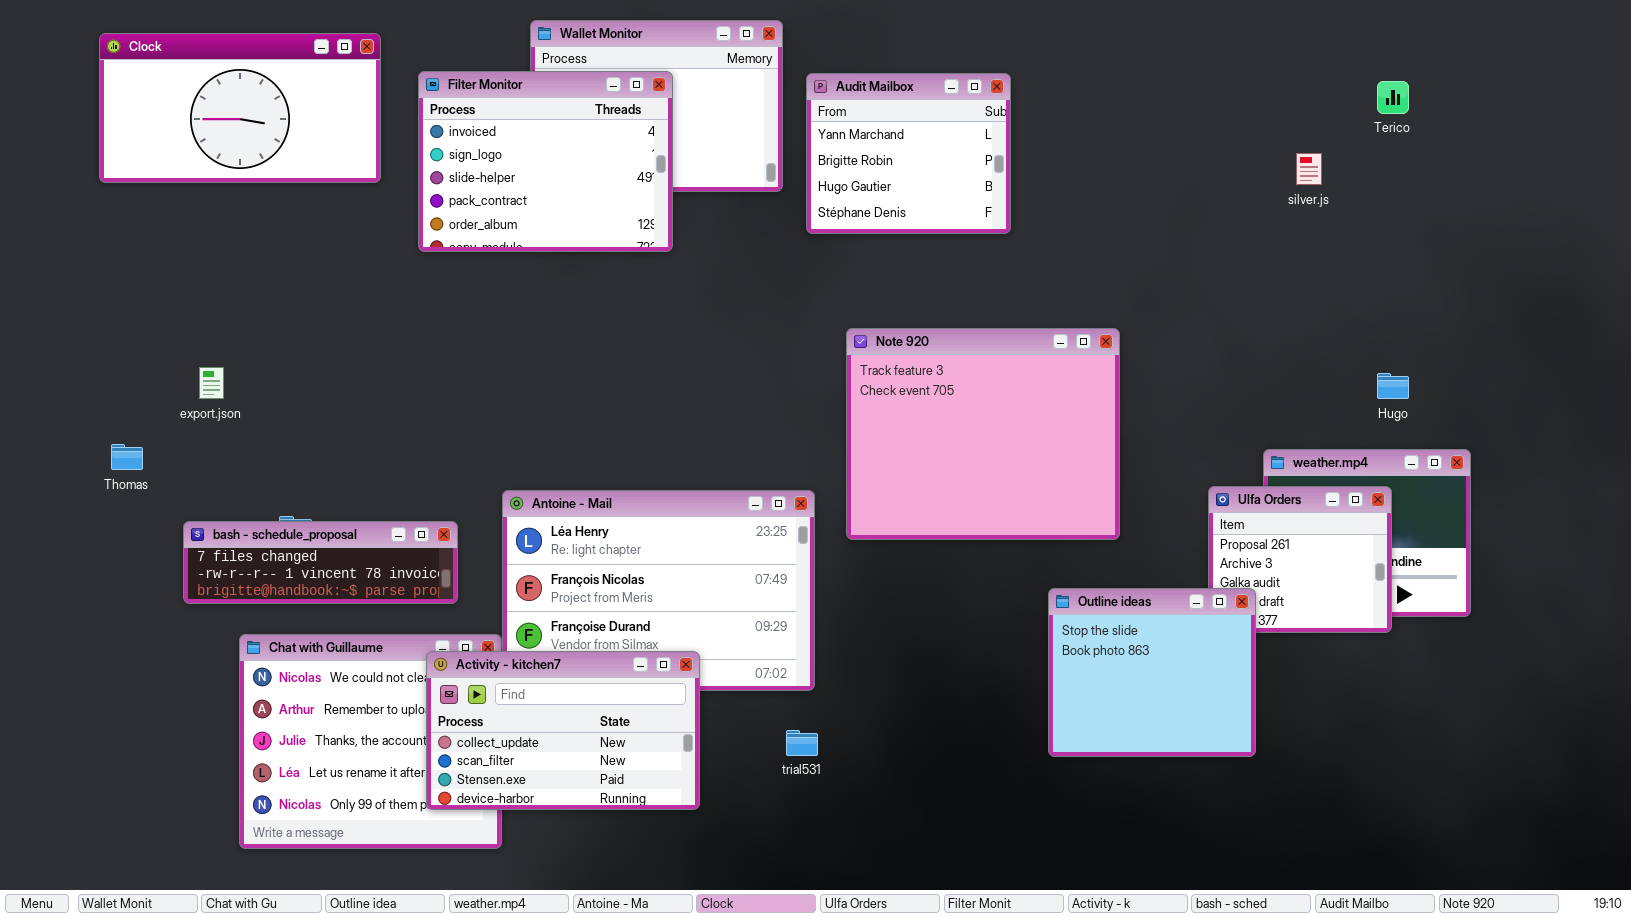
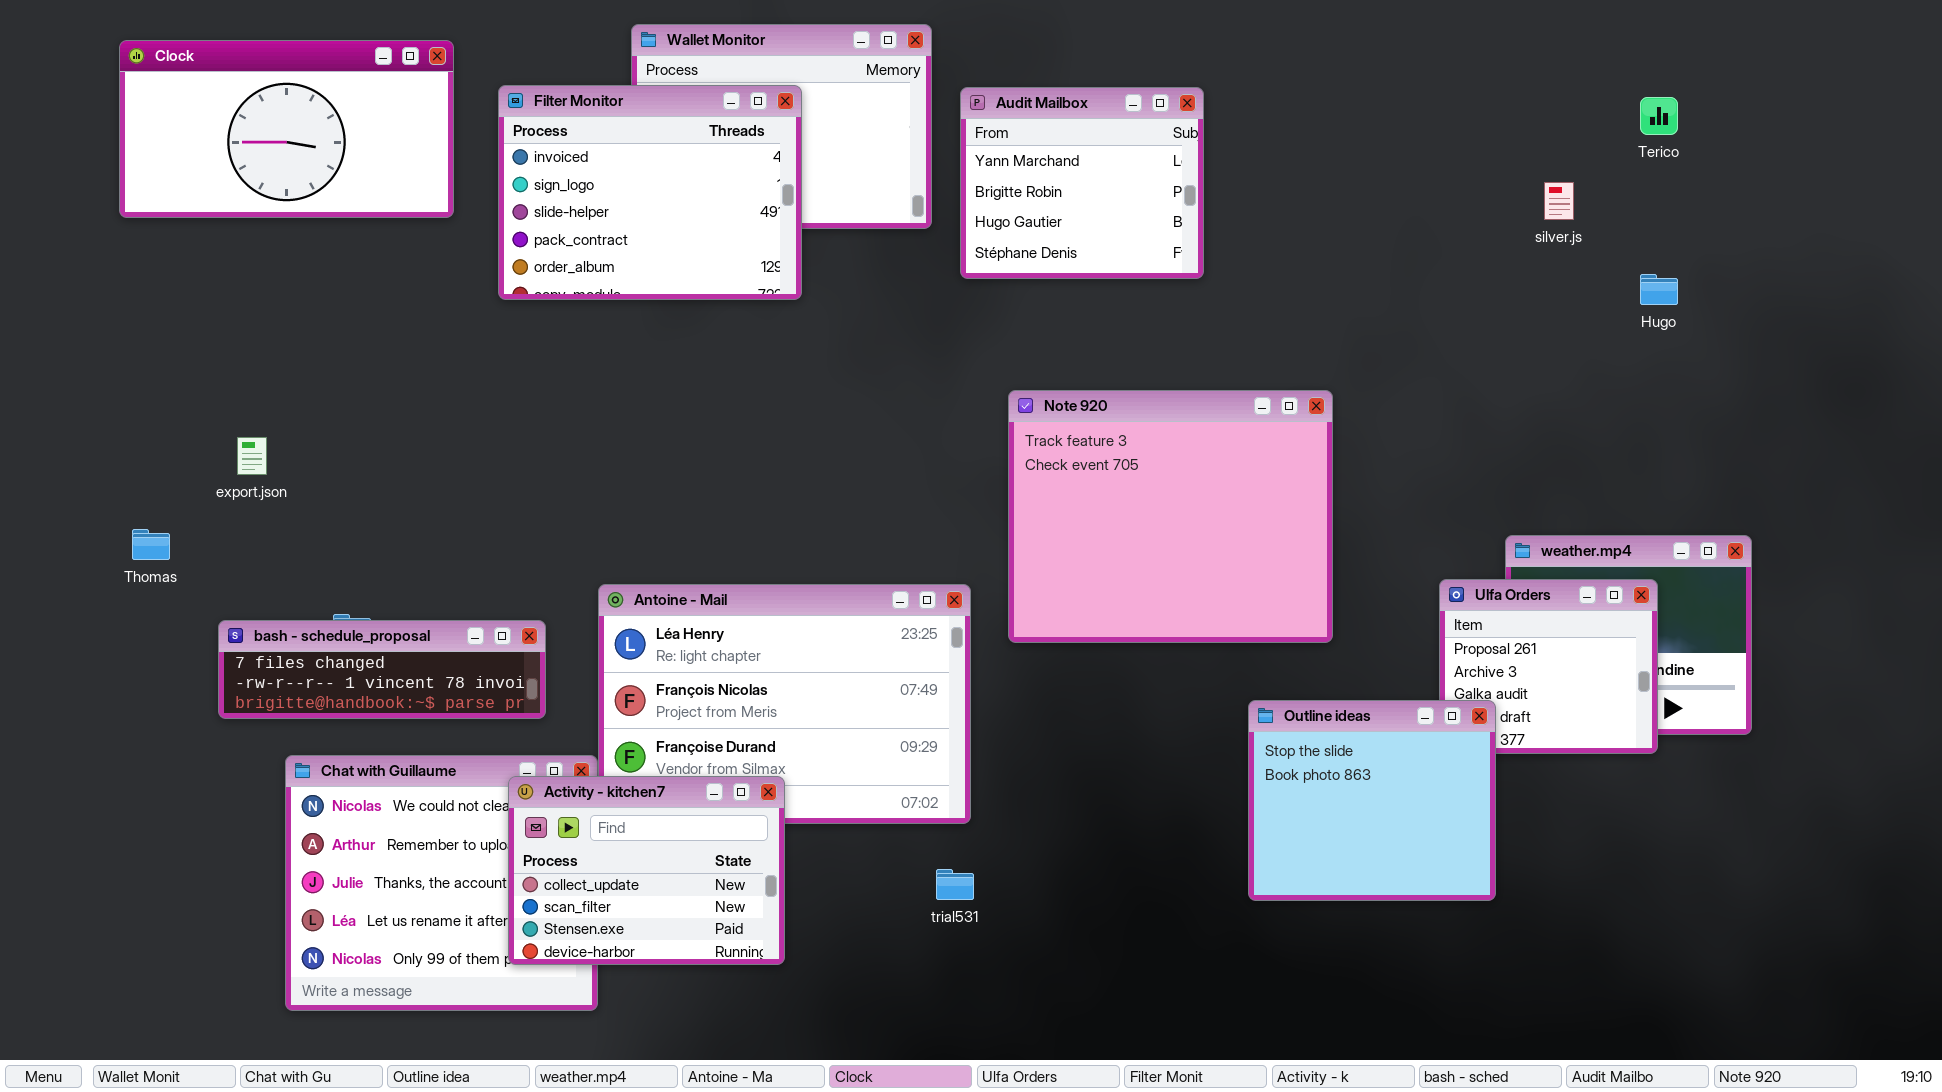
Hugo: [1377,373,1409,399] -> [1640,274,1678,305], moved
Activity - kitchen7: [426,651,700,810] -> [508,776,785,965], resized

